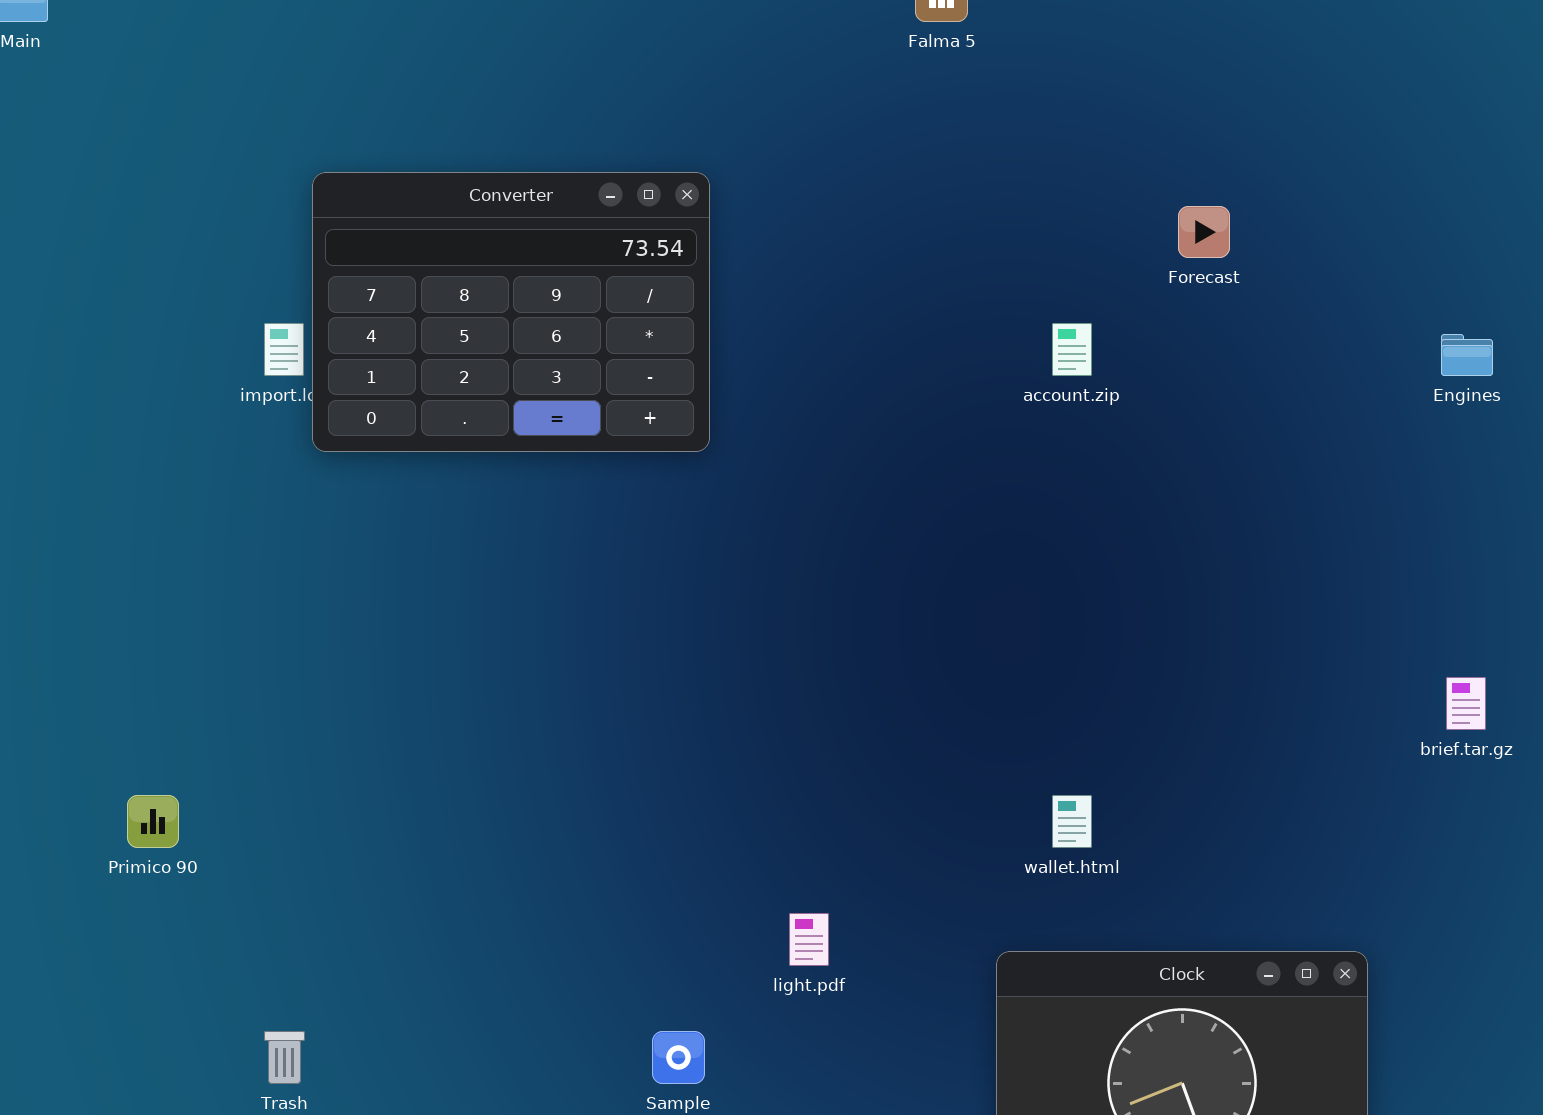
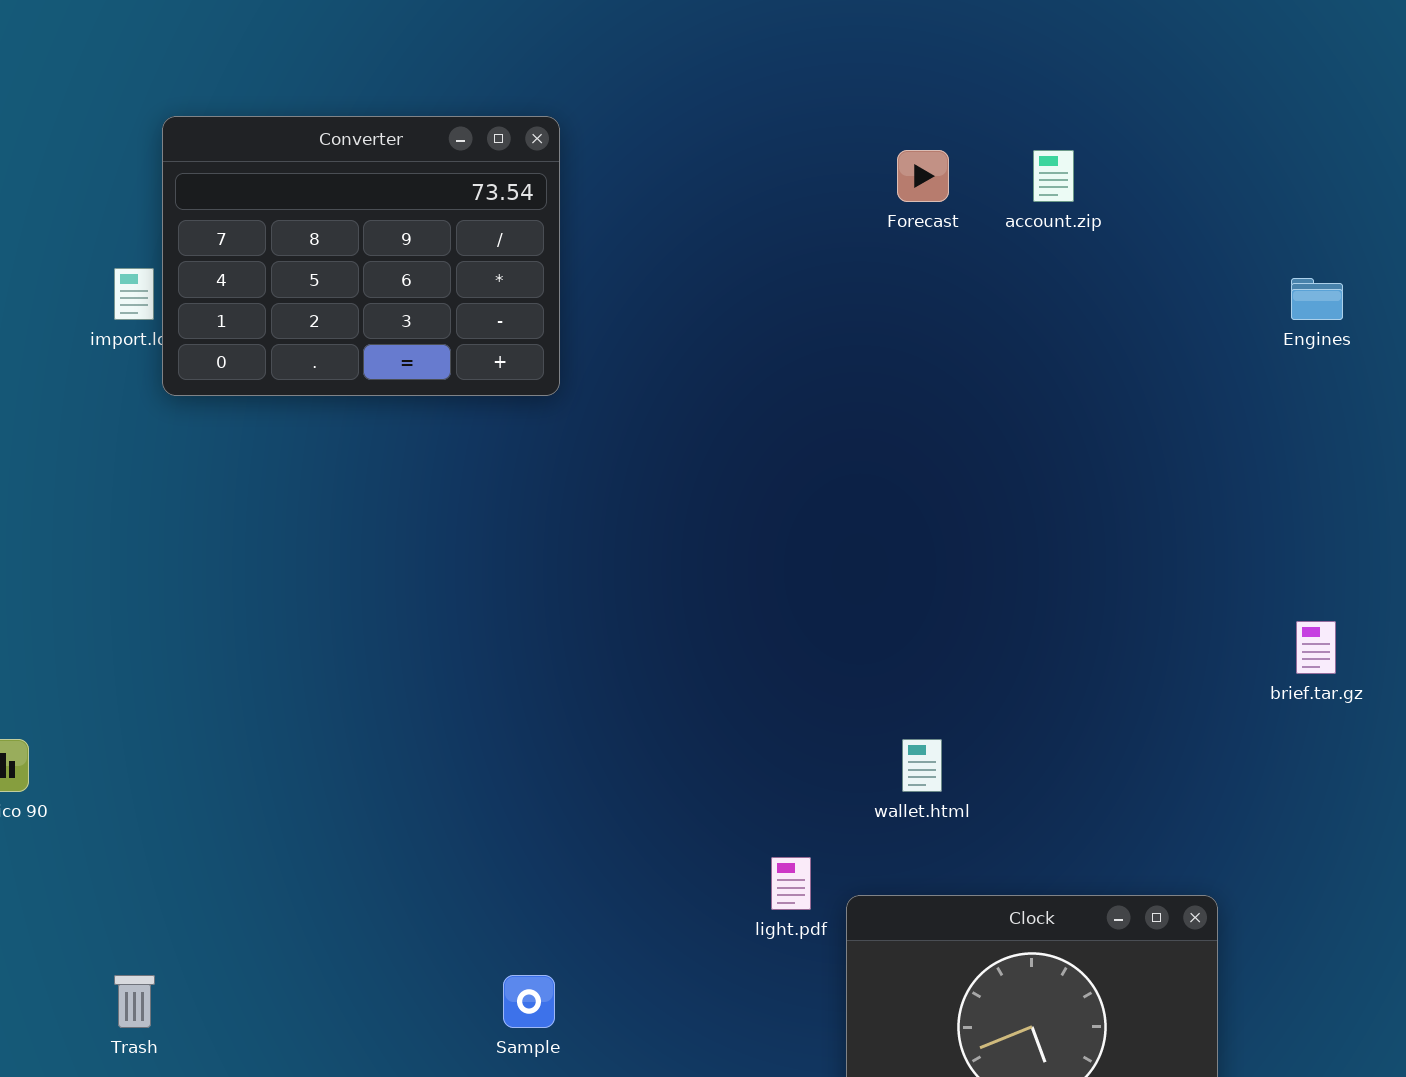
Forecast: [1178,206,1230,258] -> [897,150,949,202], moved
account.zip: [1052,323,1092,376] -> [1033,150,1074,202], moved
light.pdf: [789,913,829,966] -> [771,857,811,910], moved

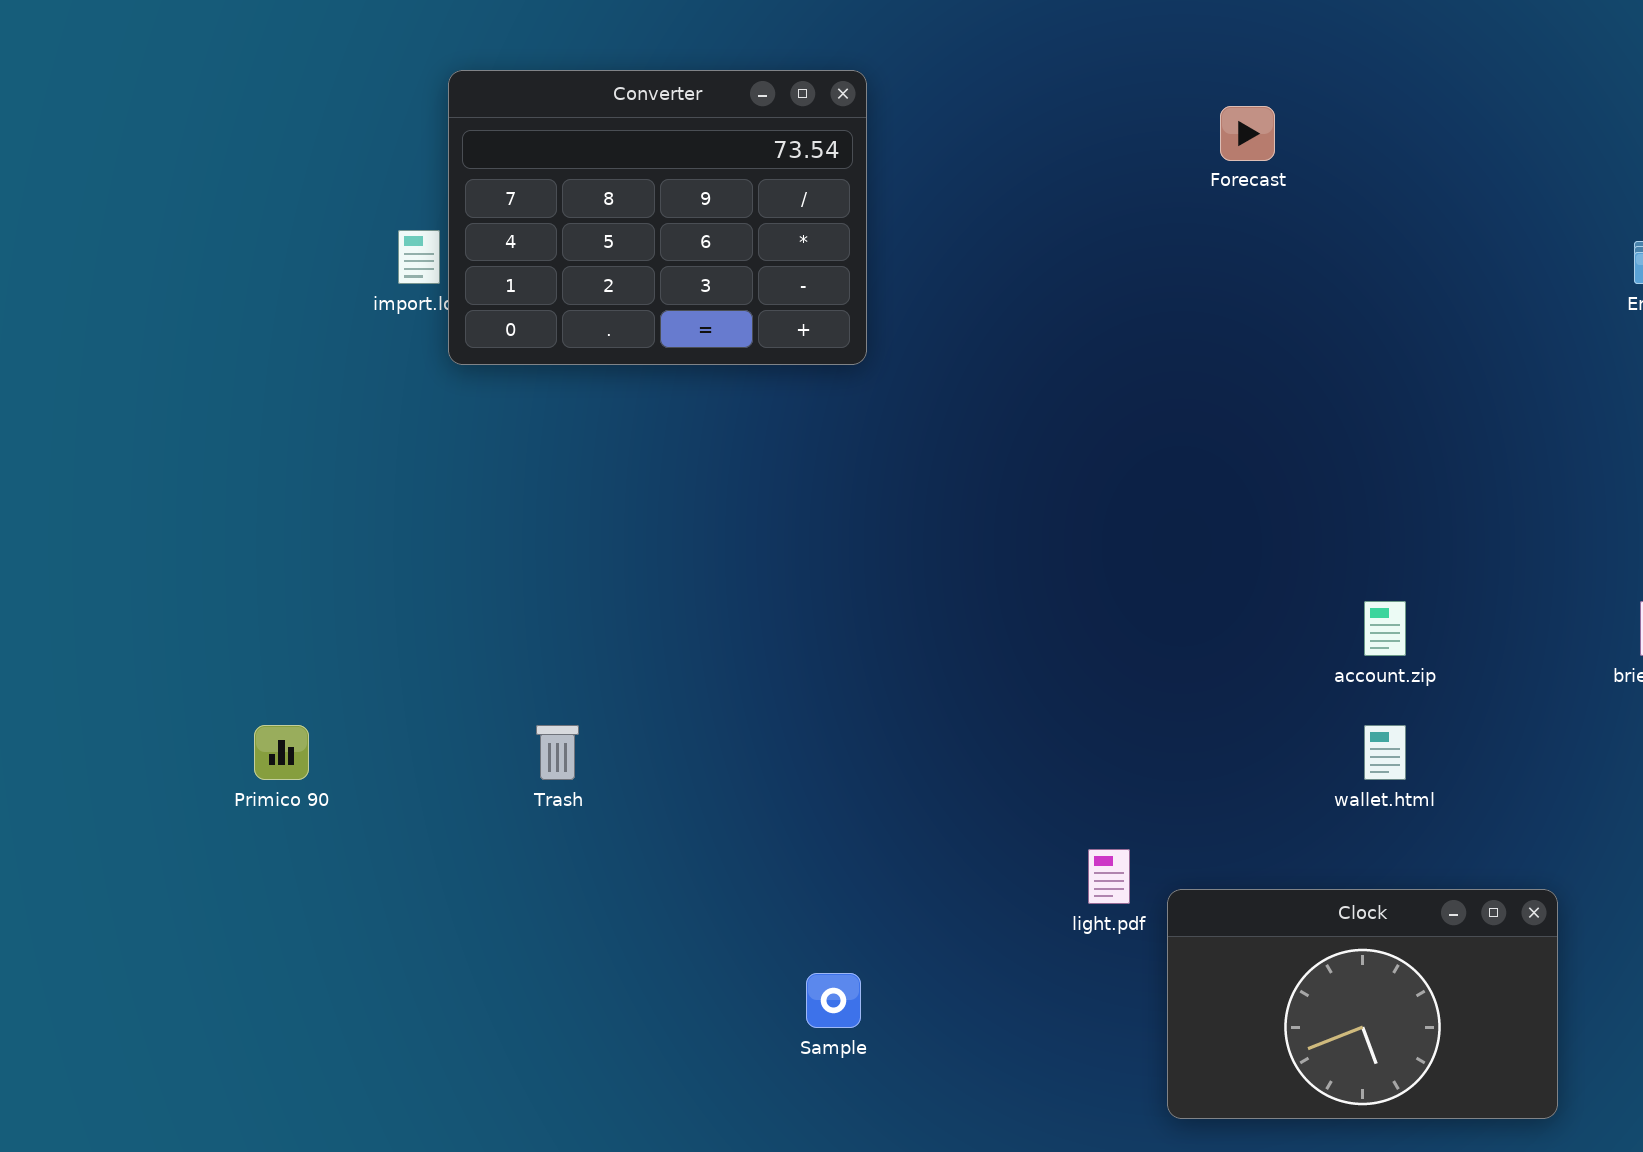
account.zip: [1033,150,1074,202] -> [1364,601,1406,656], moved
wallet.html: [902,739,942,792] -> [1364,725,1406,780], moved
Trash: [114,975,155,1028] -> [536,725,579,780], moved

